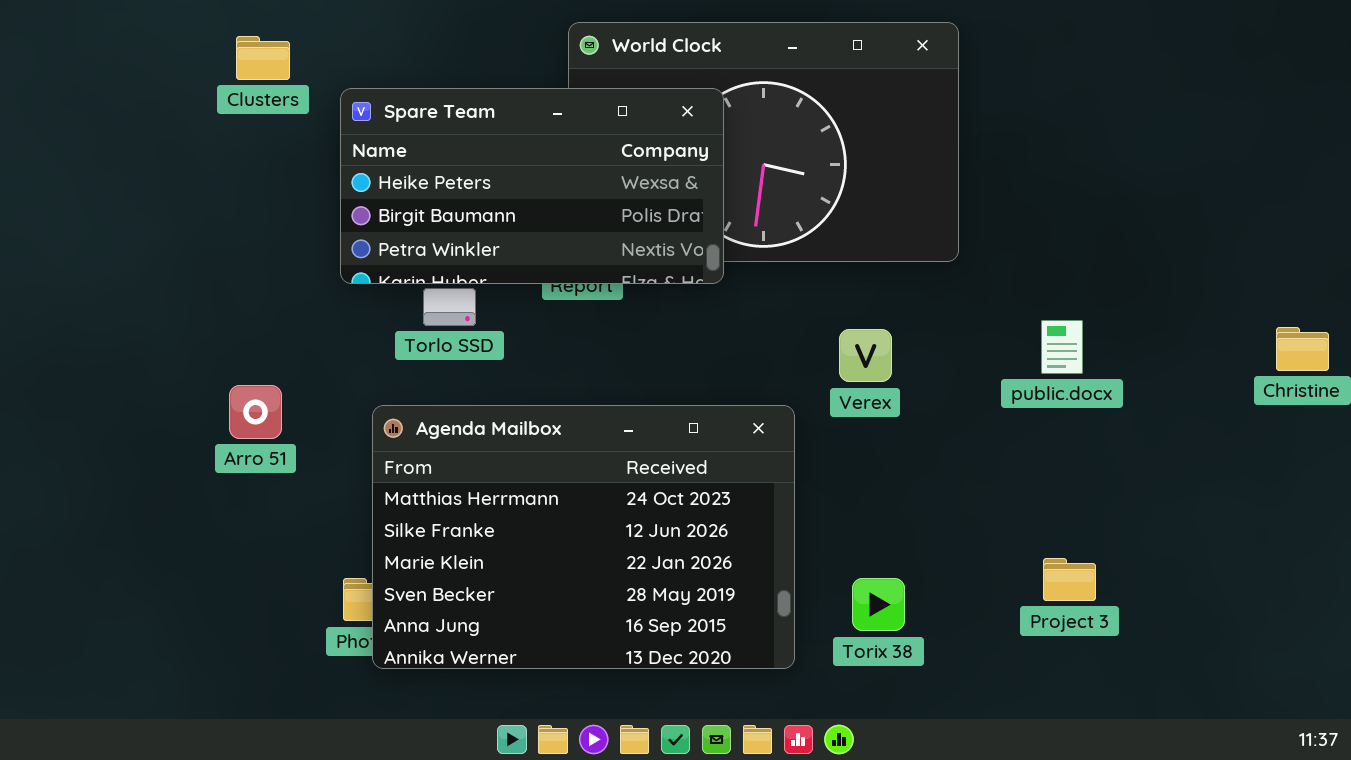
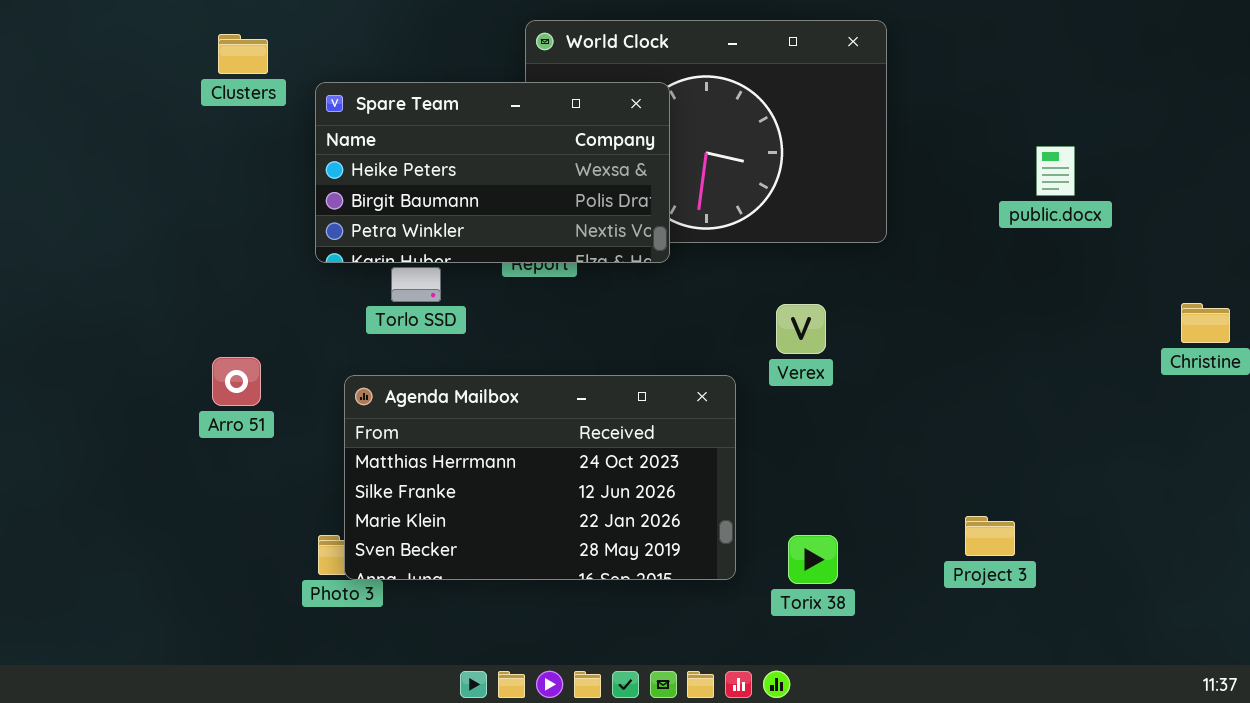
public.docx: [1041,320,1083,374] -> [1036,146,1075,196], moved
Agenda Mailbox: [372,405,795,669] -> [344,375,736,580], resized

